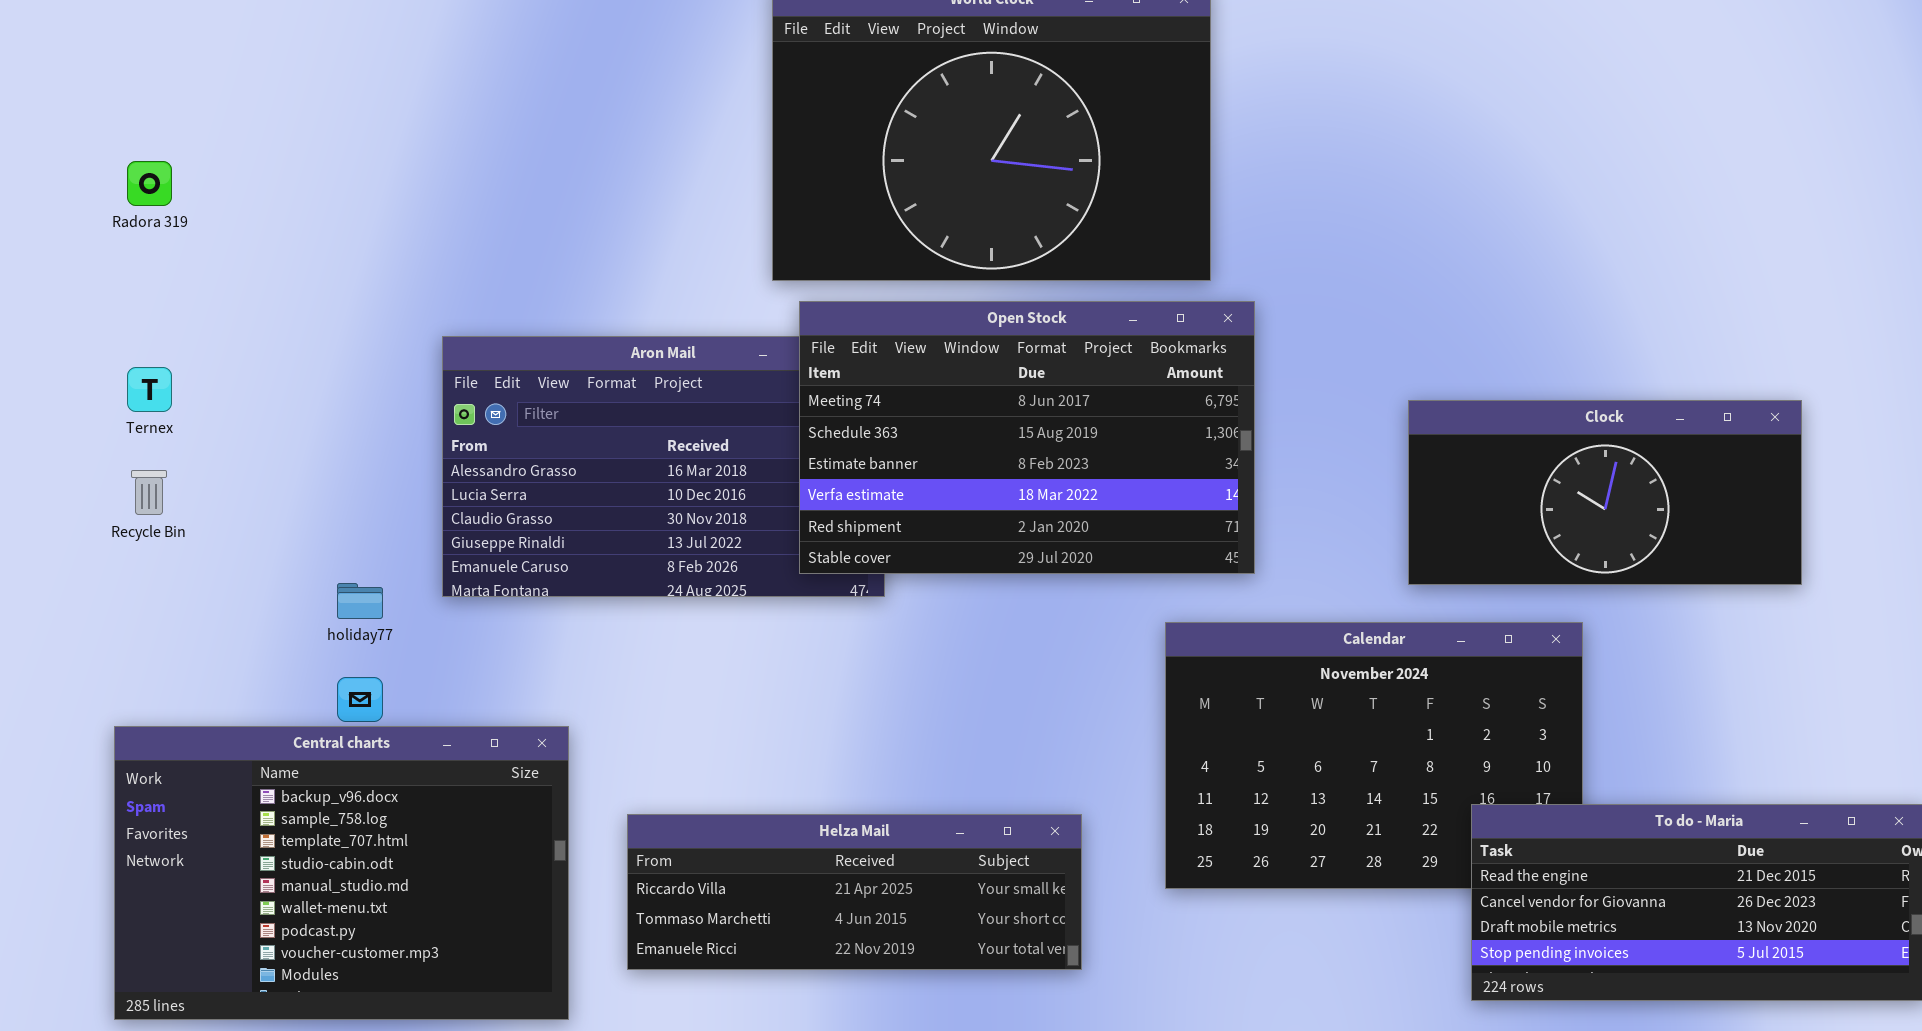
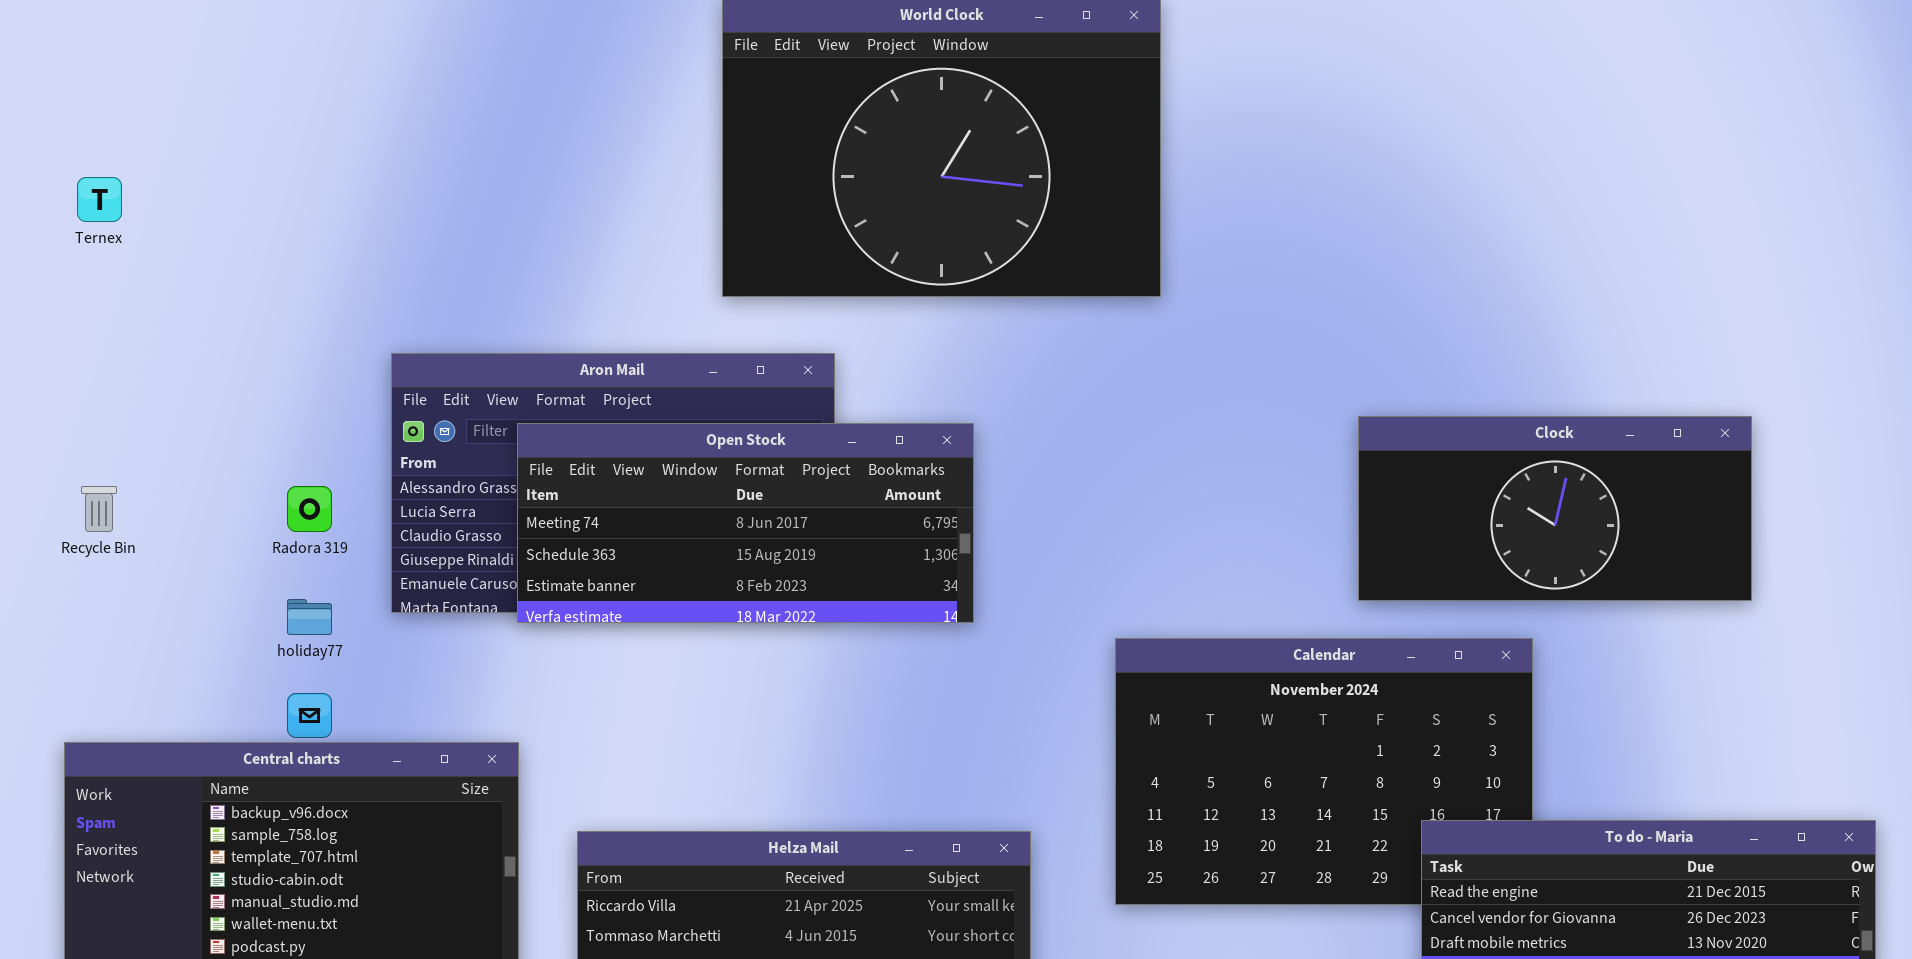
Radora 319: [127,161,172,206] -> [287,486,332,532], moved
Open Stock: [799,301,1255,574] -> [517,423,974,623], moved, resized
Ternex: [127,367,172,412] -> [77,177,122,222], moved

